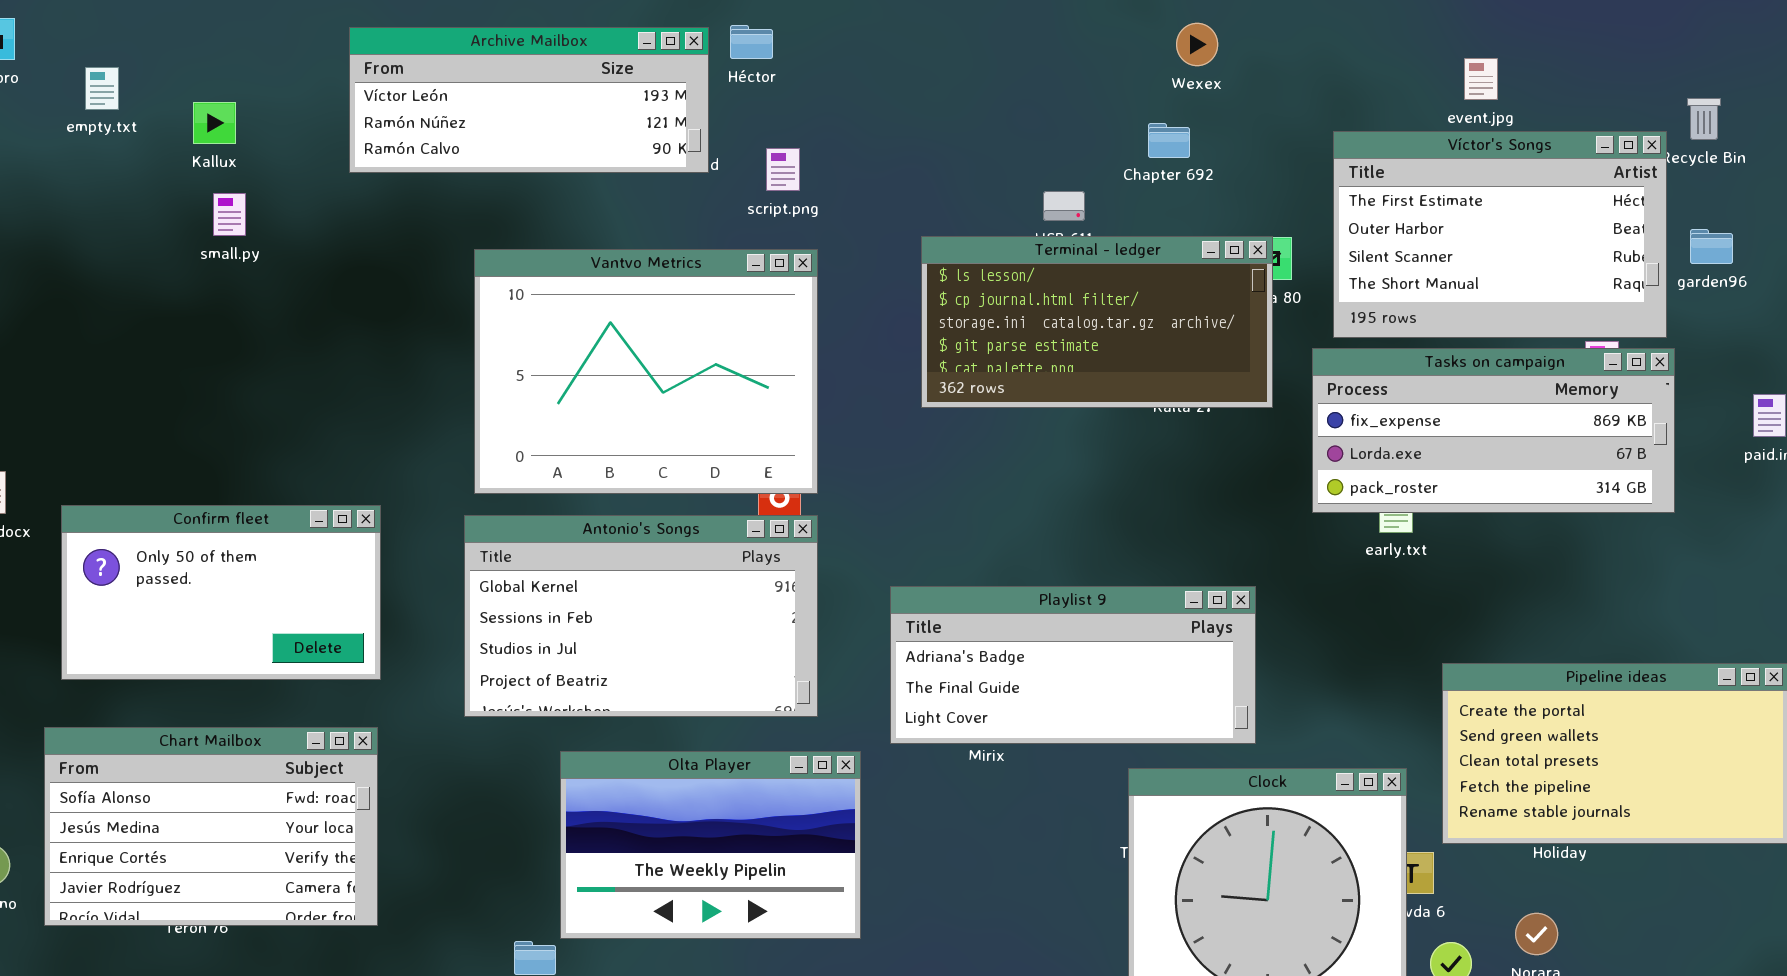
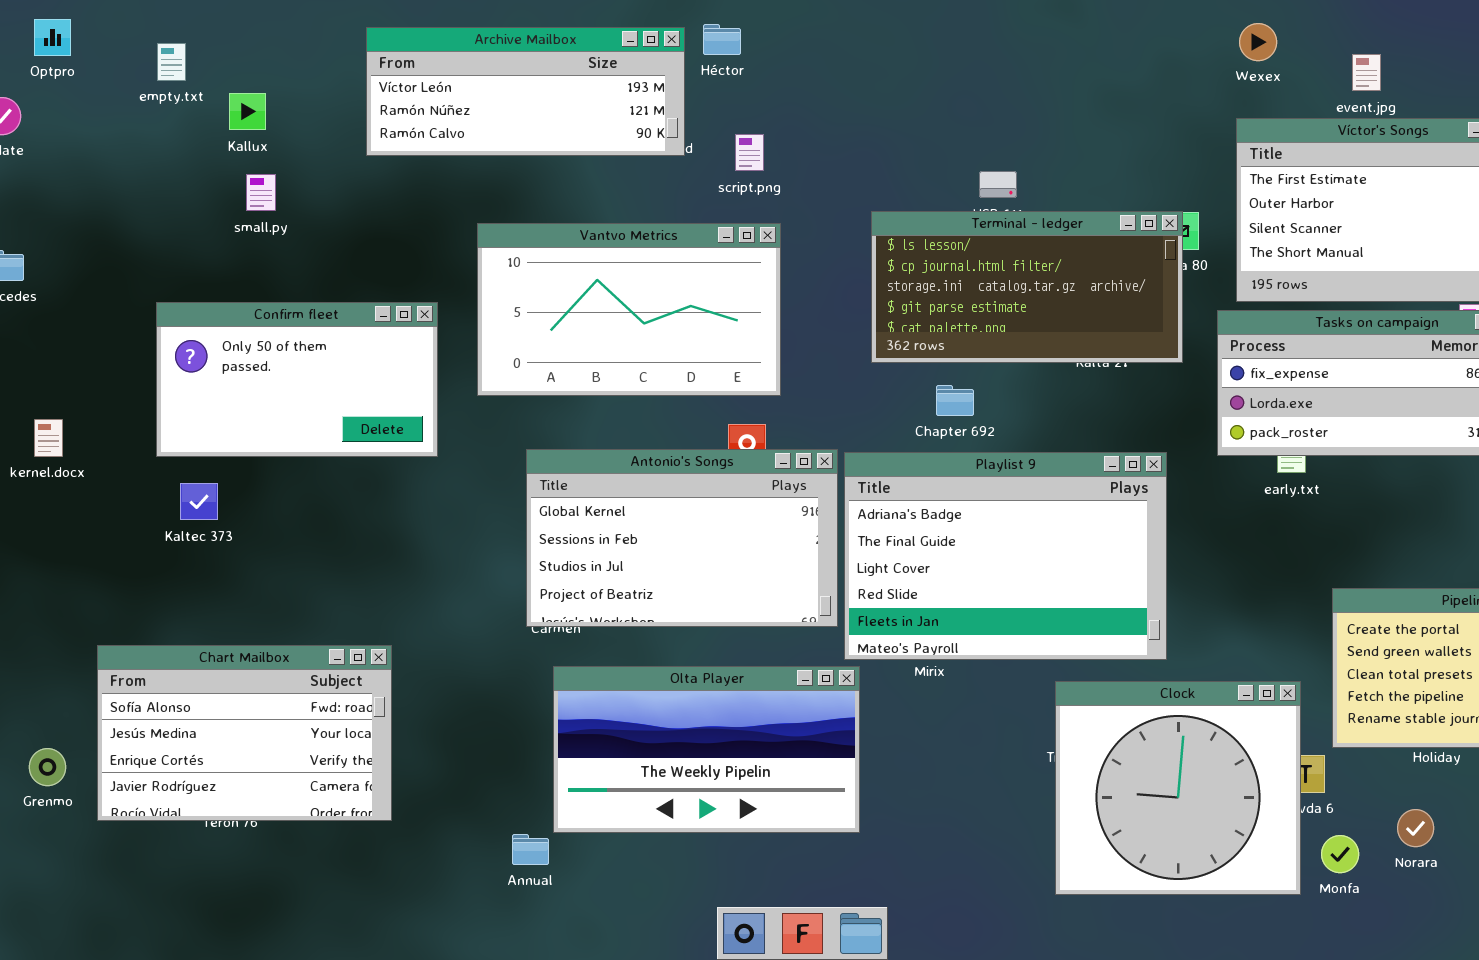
Wexex: [1176,23,1218,66] -> [1239,23,1277,61], moved
empty.txt: [85,67,119,110] -> [157,43,186,81], moved
Chapter 692: [1148,123,1190,158] -> [936,385,974,416], moved
Vantvo Metrics: [474,249,818,494] -> [477,223,781,396], resized
Confirm fleet: [61,505,381,680] -> [156,302,438,457], moved
Antonio's Songs: [464,515,818,717] -> [526,449,838,627], moved
Playlist 9: [890,586,1256,744] -> [844,452,1167,660], resized
Olta Player: [560,751,861,939] -> [553,666,860,833], resized

